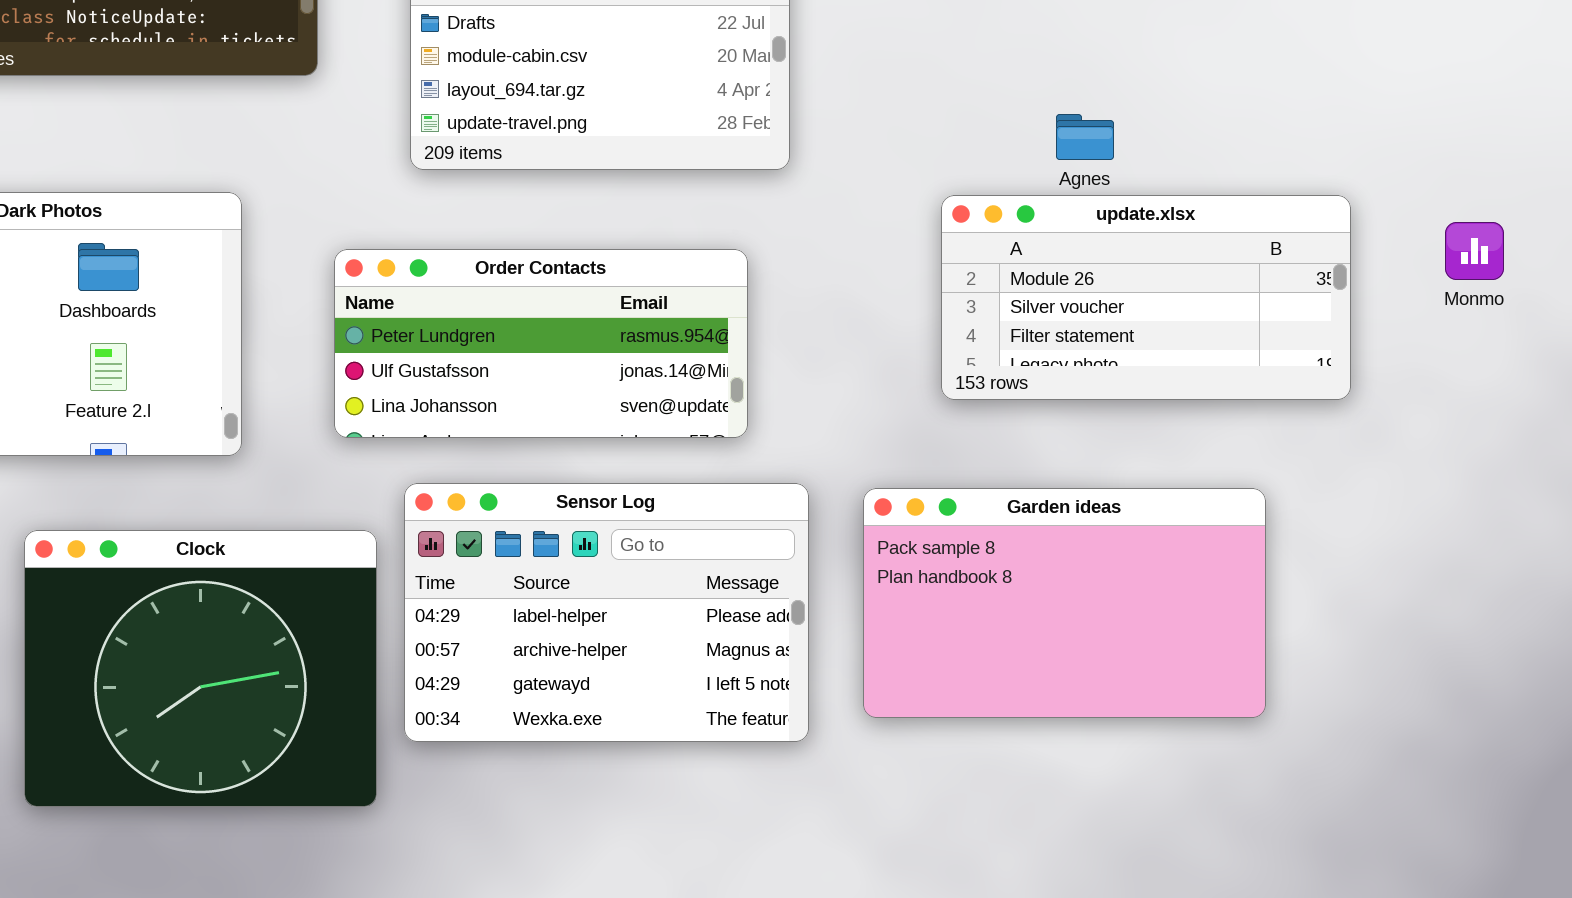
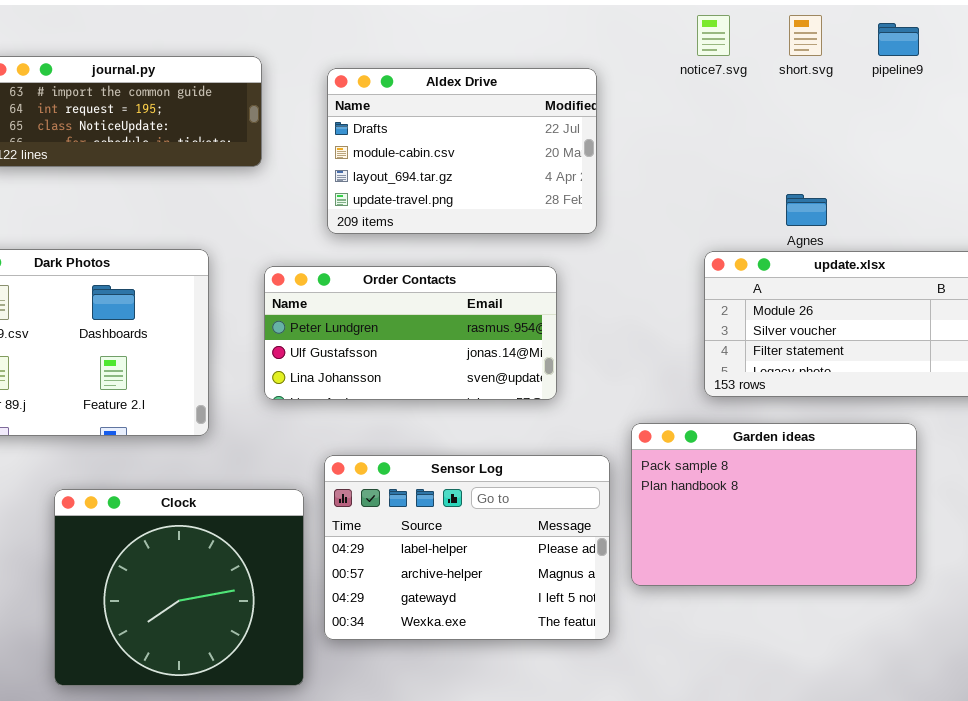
Order Contacts: [334,249,748,438] -> [264,266,557,400], moved
Garden ideas: [863,488,1266,718] -> [631,423,917,586], moved

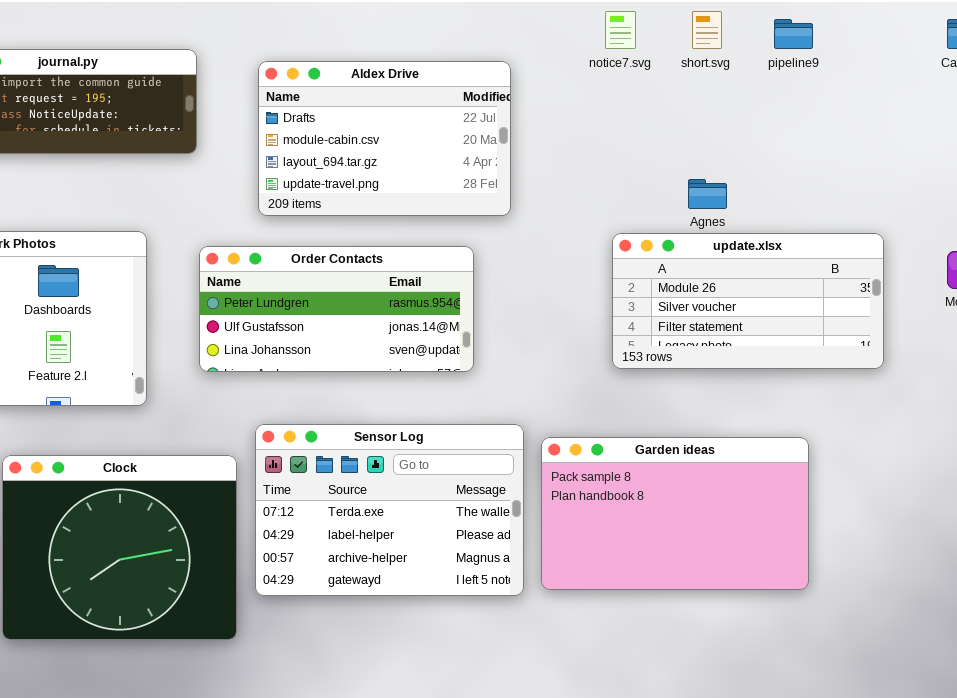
Garden ideas: [631,423,917,586] -> [541,437,809,590], moved
Sensor Log: [324,455,610,640] -> [255,424,524,596], scrolled up 1 row

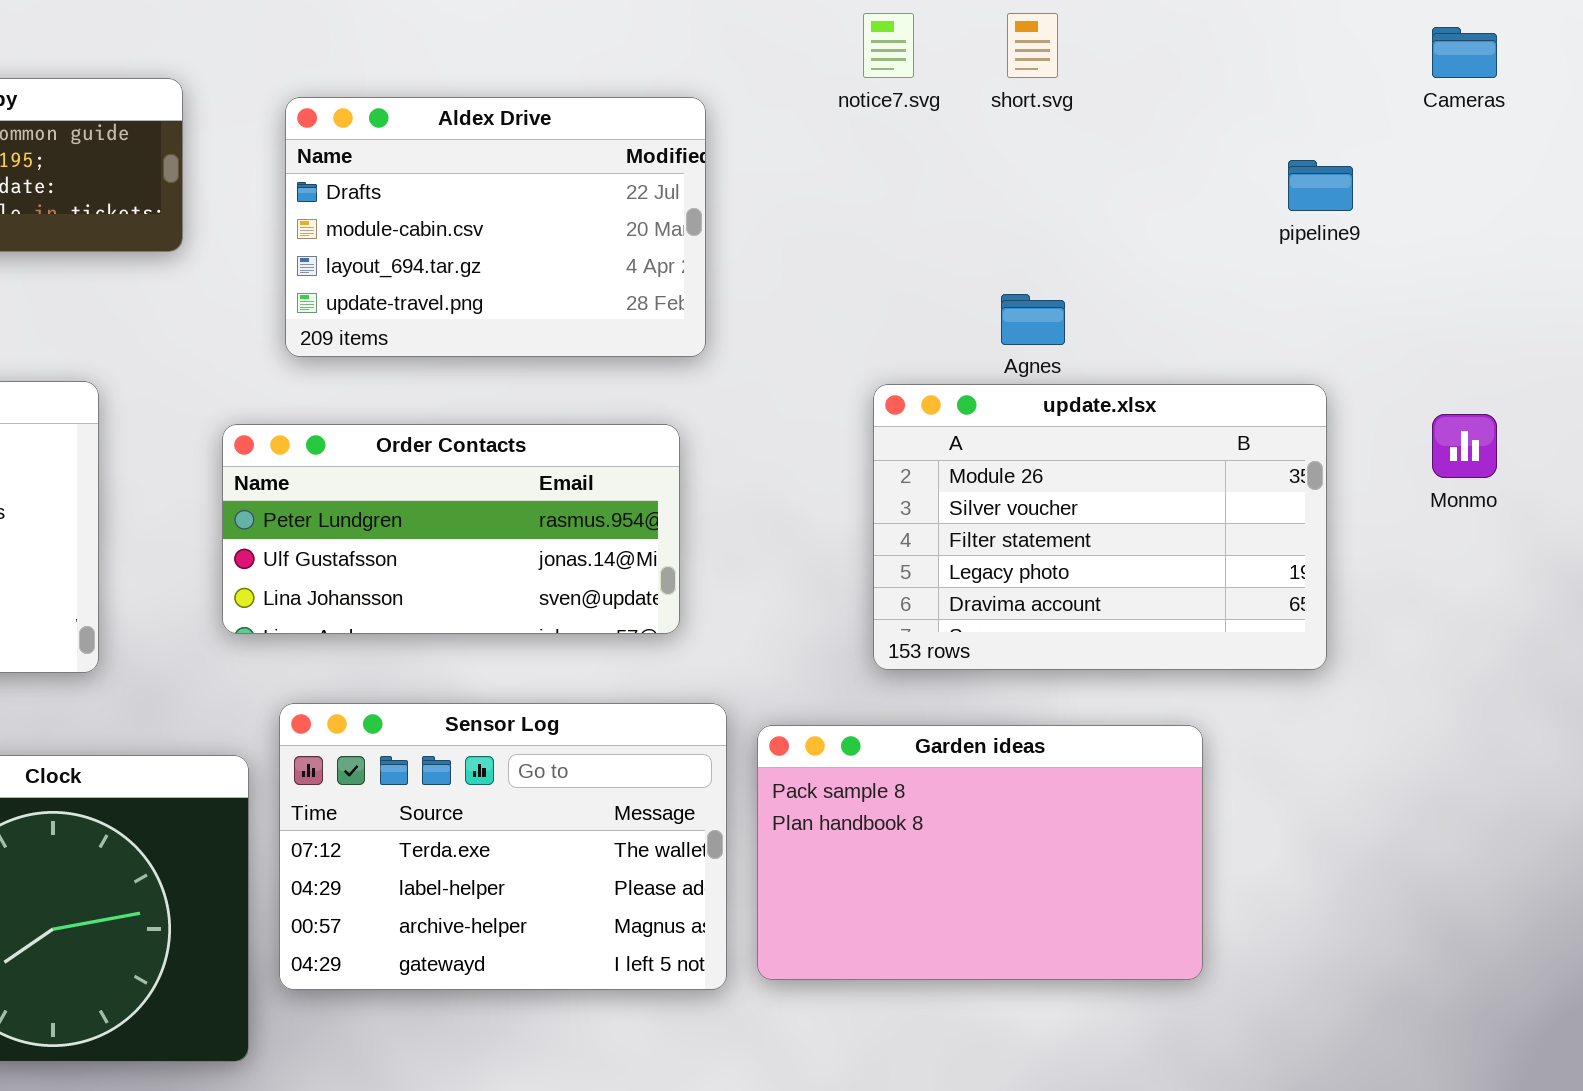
pipeline9: [774,19,813,49] -> [1288,160,1353,211], moved
update.xlsx: [612,233,884,369] -> [873,384,1327,670], resized
Order Contacts: [199,246,474,372] -> [222,424,680,634], moved

